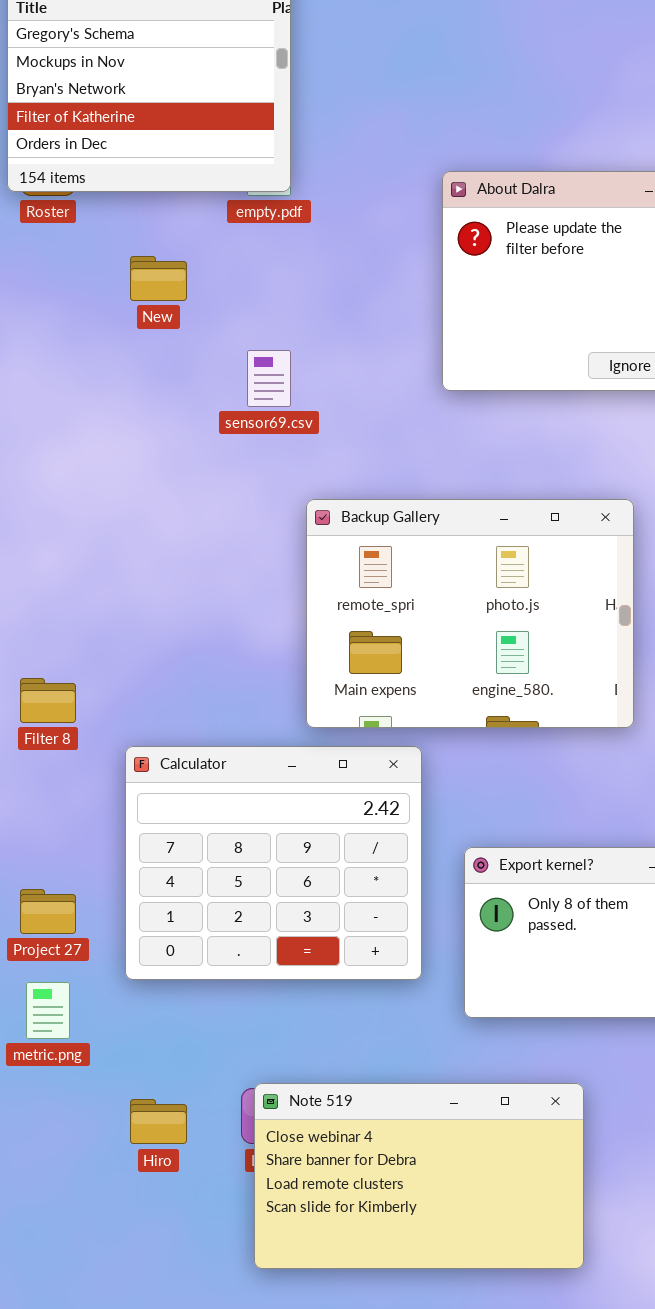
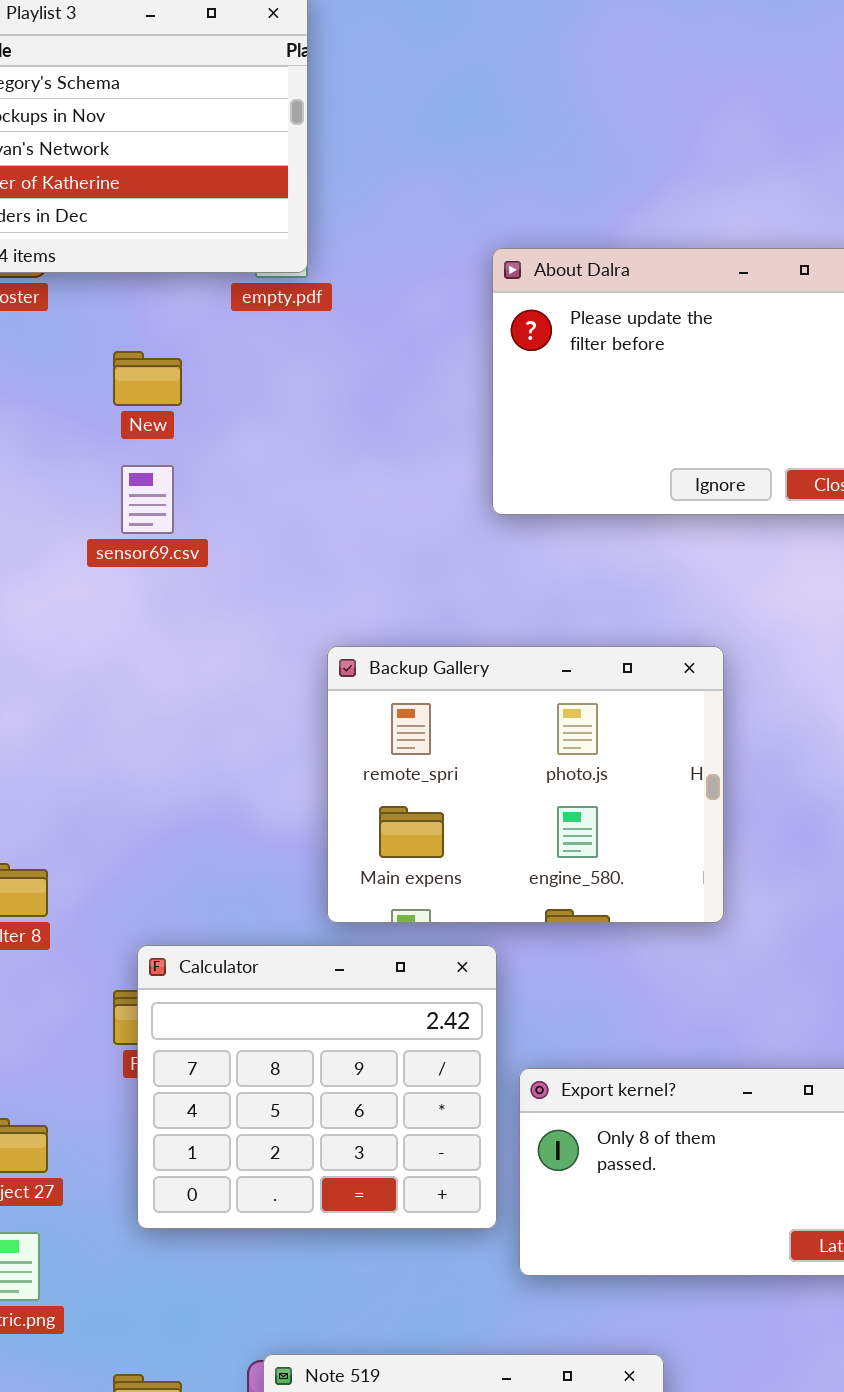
sensor69.csv: [247,350,291,407] -> [121,465,174,534], moved
Calculator: [125,746,422,980] -> [137,945,497,1229], moved

